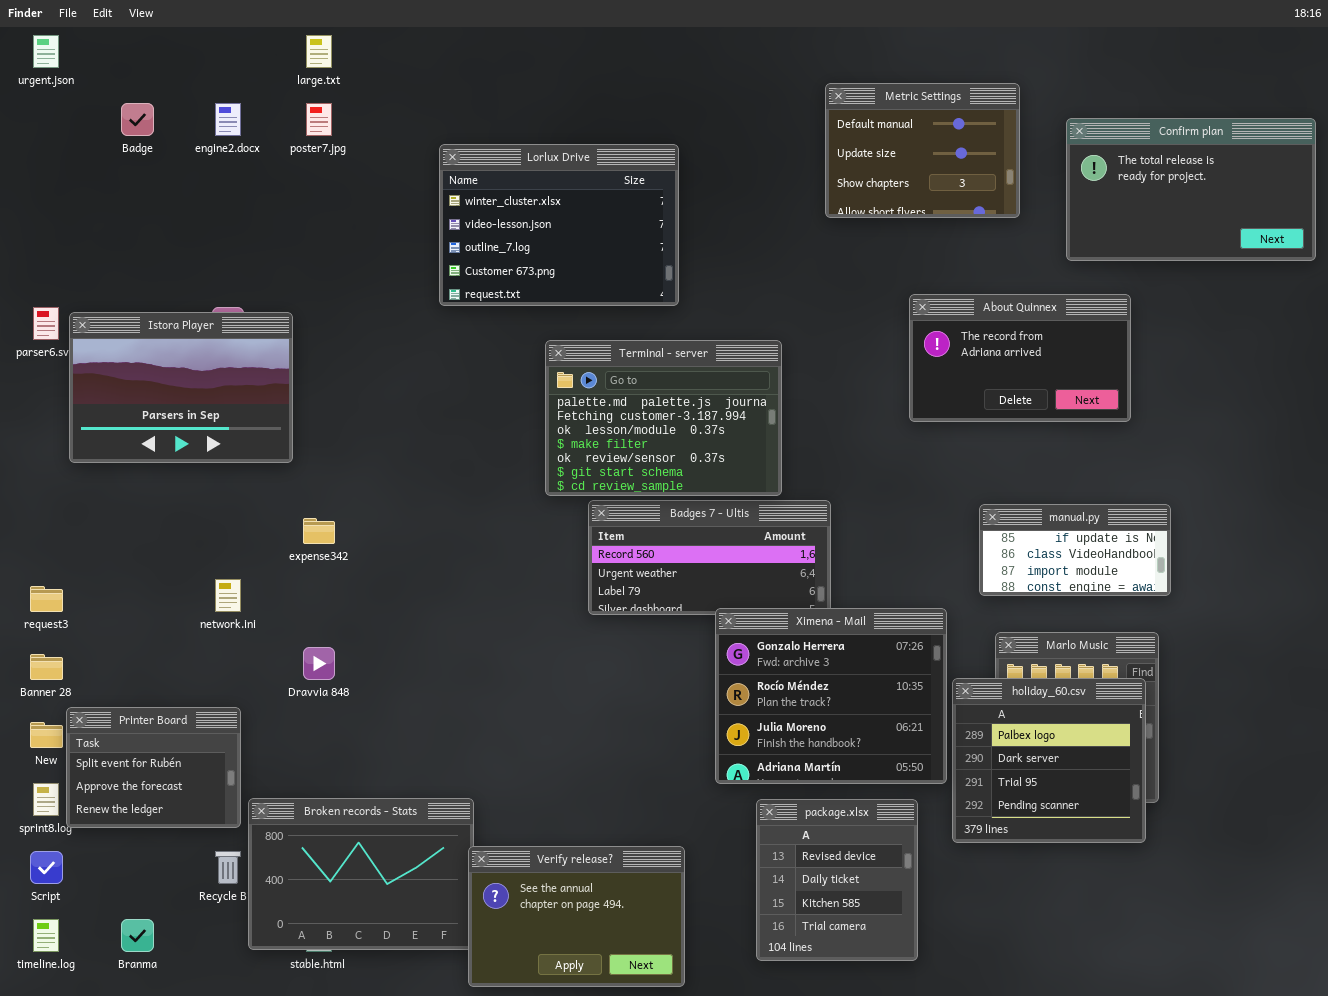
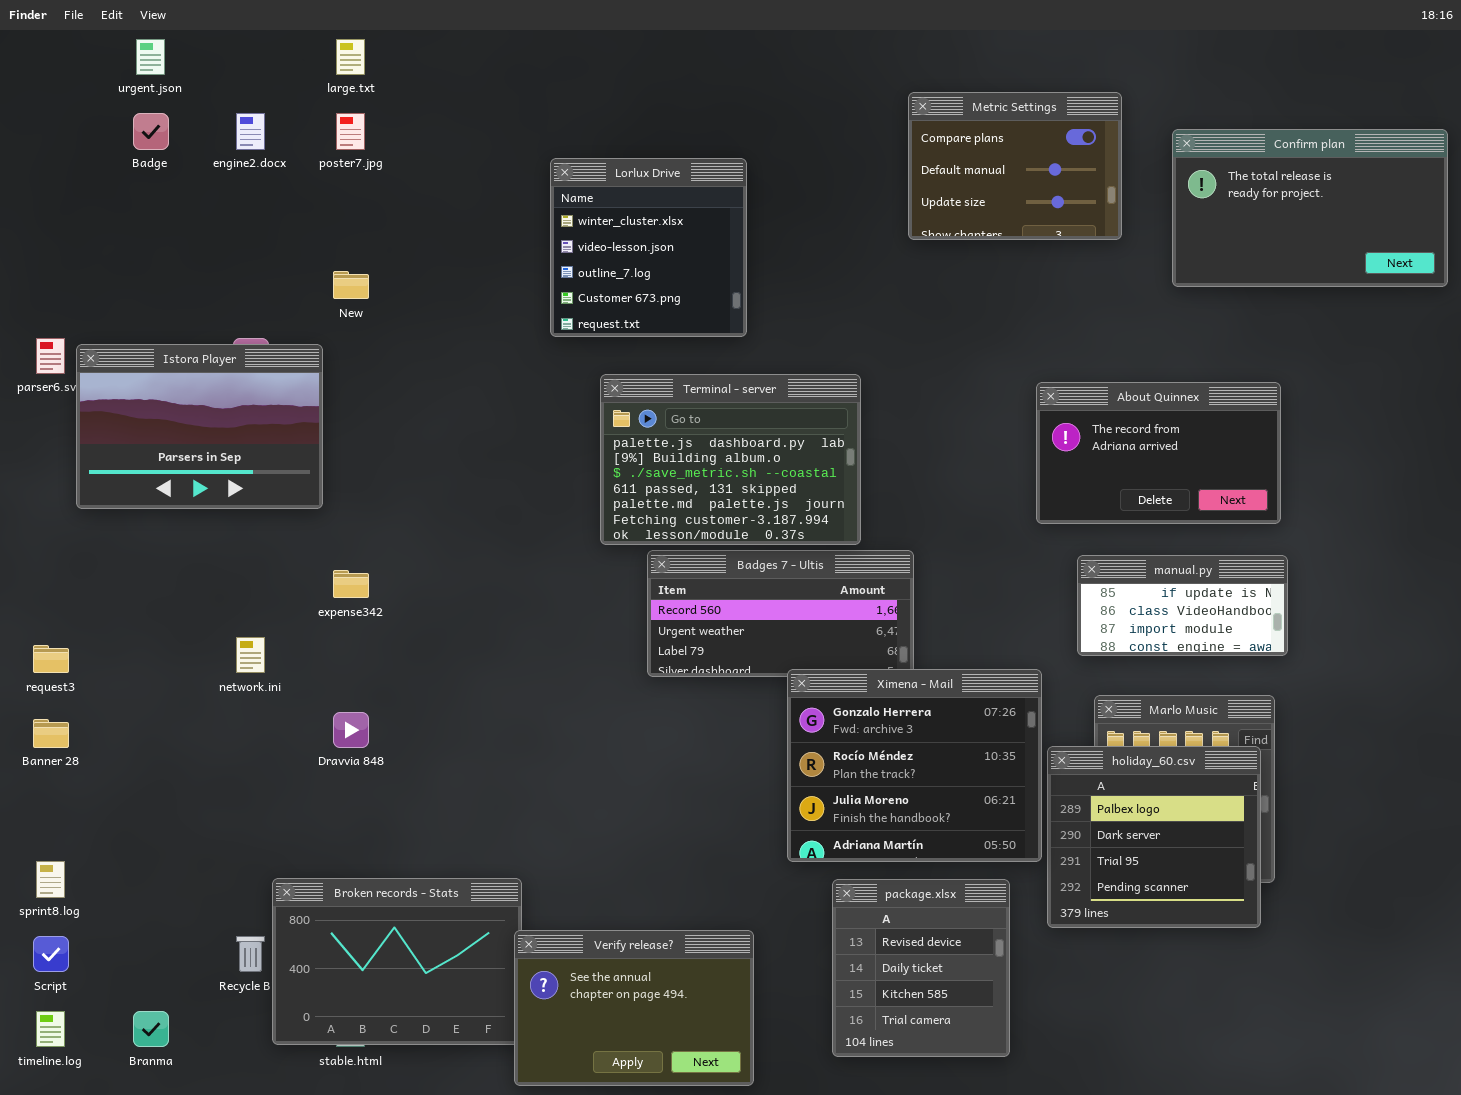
urgent.json: [33,35,59,68] -> [136,39,165,75], moved
Metric Settings: [825,83,1020,218] -> [908,92,1122,240], scrolled up 1 row
Lorlux Drive: [439,144,679,306] -> [550,158,747,337], resized
About Quinnex: [909,294,1131,422] -> [1036,382,1281,524], moved
Terminal - server: [545,340,782,496] -> [600,374,861,545], scrolled up 4 rows
Printer Board: [66,707,241,828] -> none, closed
New: [30,722,63,748] -> [333,271,369,299], moved

